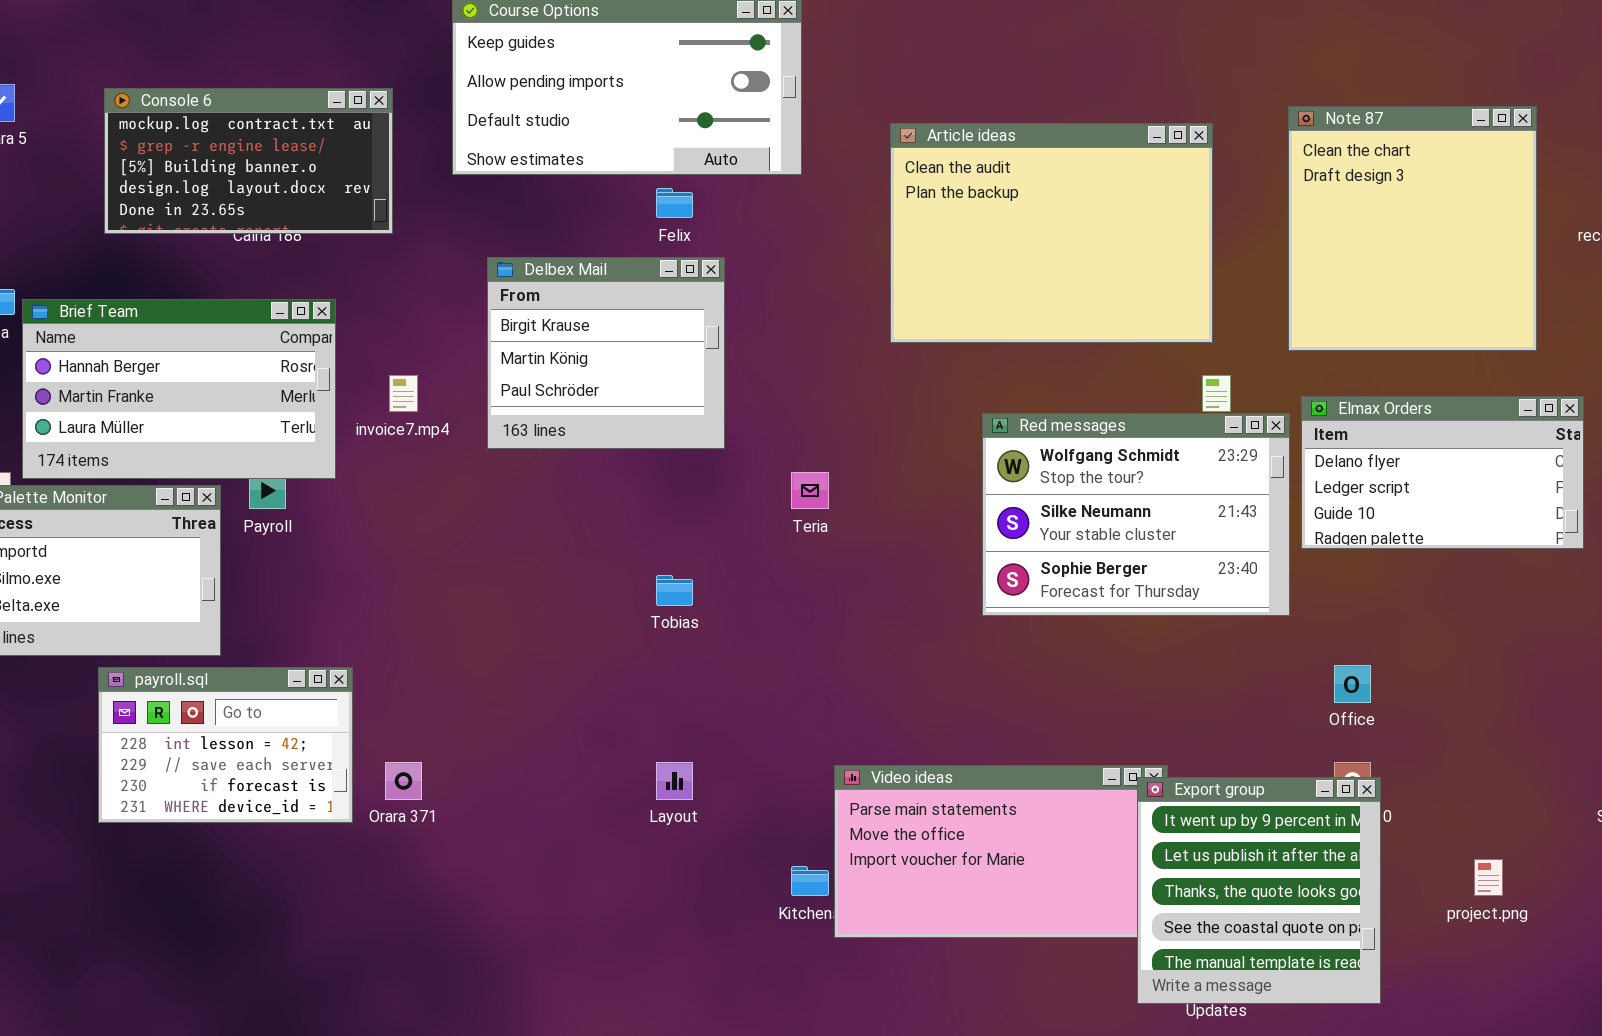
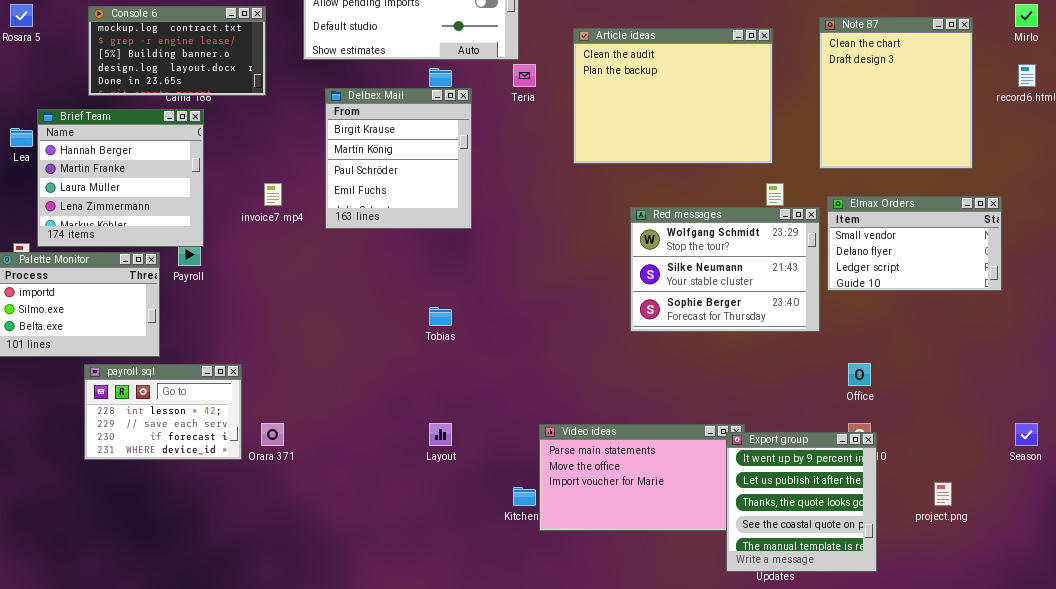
Delbex Mail: [487,257,725,449] -> [325,88,472,229], resized
Brief Team: [22,299,336,479] -> [37,109,204,247], resized
Elmax Orders: [1301,396,1584,549] -> [827,196,1002,291], scrolled up 1 row
Teria: [791,472,829,509] -> [513,64,536,87], moved

